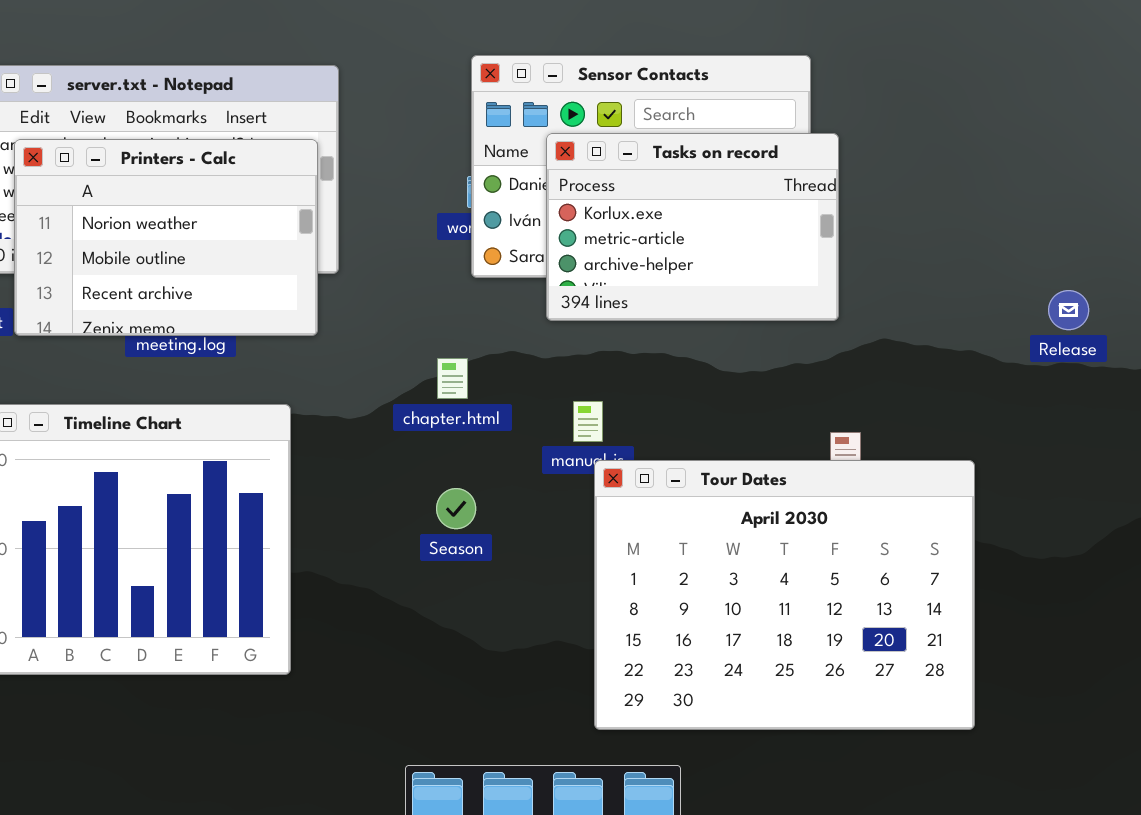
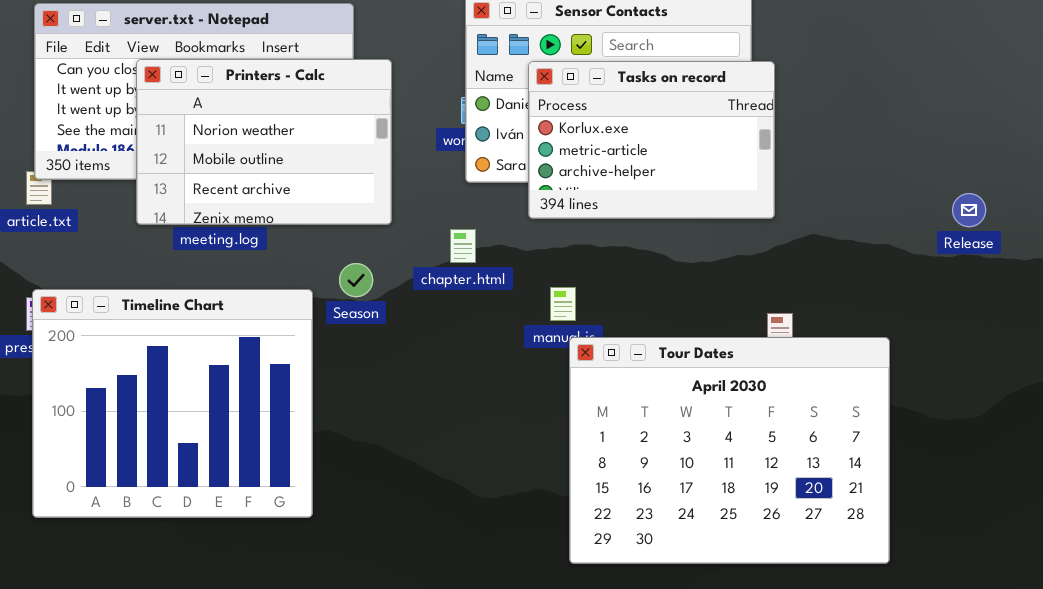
Printers - Calc: [14,139,318,336] -> [136,59,392,225], moved
chapter.html: [437,358,468,399] -> [450,229,476,263], moved
Season: [436,488,476,529] -> [339,263,373,297], moved

